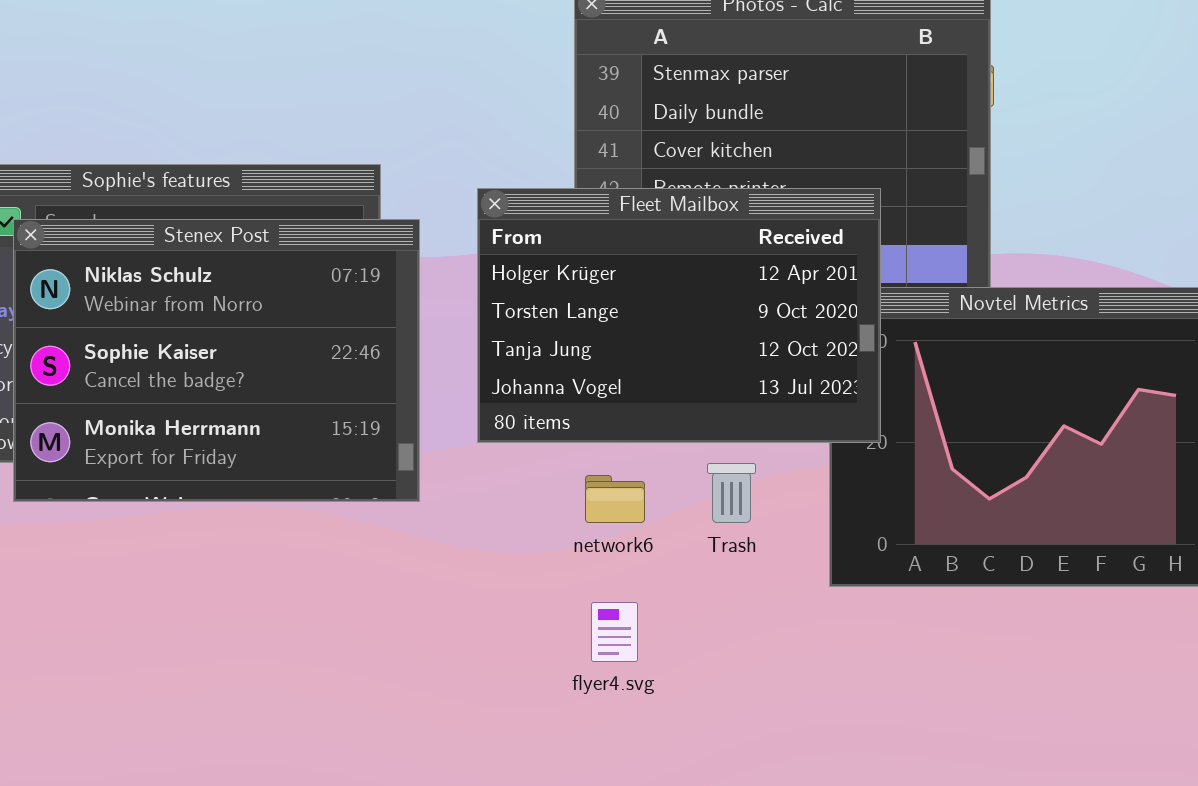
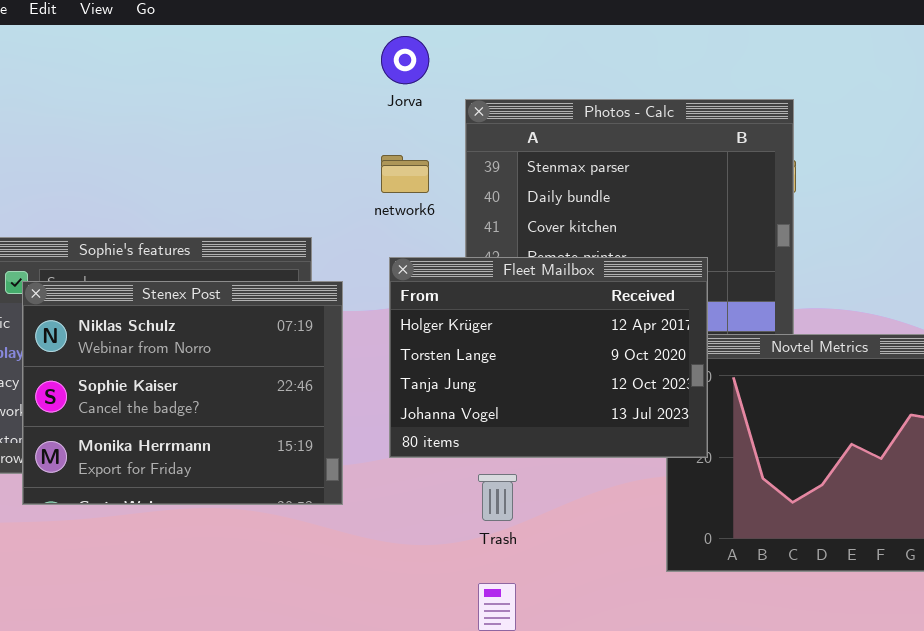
Trash: [707,463,756,523] -> [478,474,517,521], moved
network6: [585,475,645,523] -> [381,155,429,193], moved

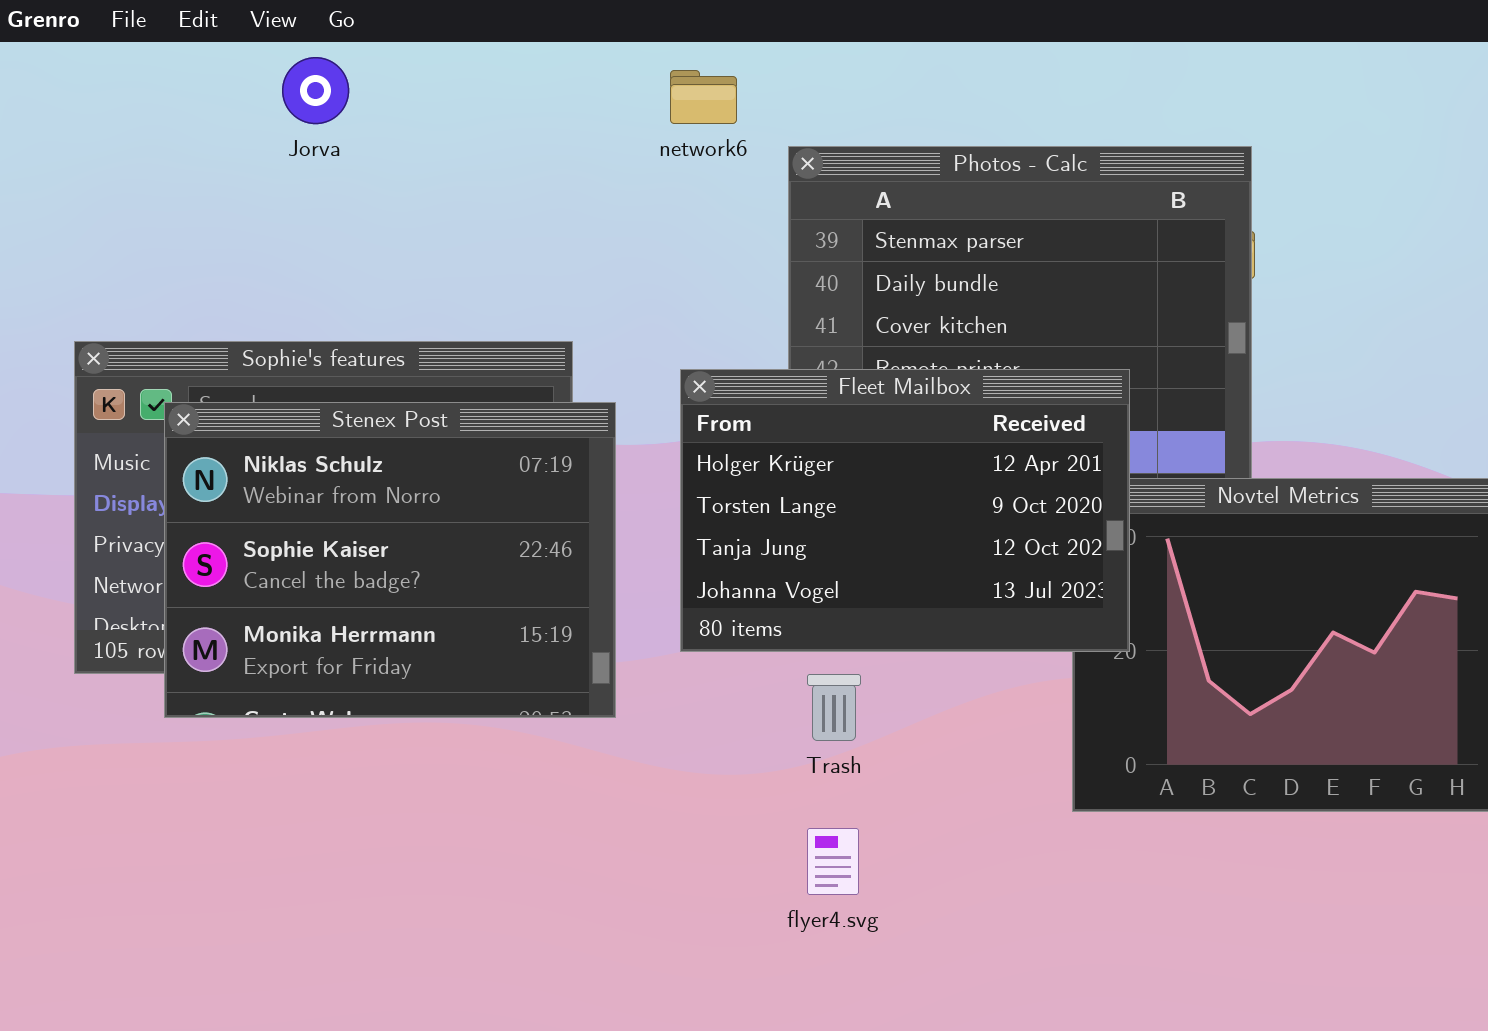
Jorva: [381,36,429,84] -> [282,57,349,124], moved
network6: [381,155,429,193] -> [670,70,737,124], moved

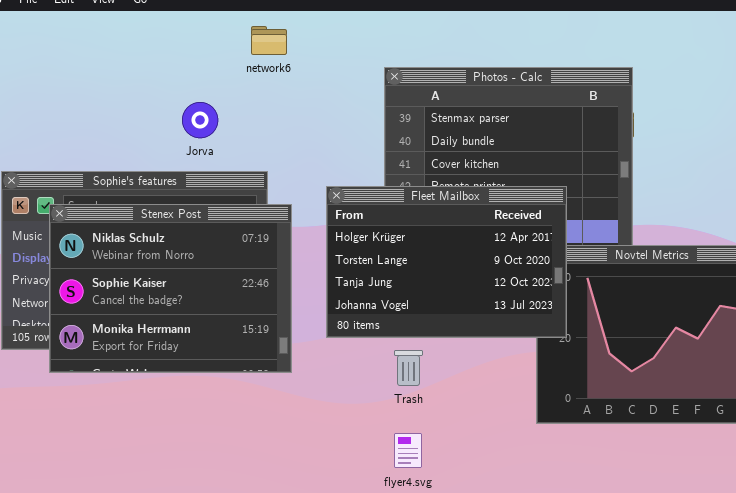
Jorva: [282,57,349,124] -> [182,102,218,138], moved
network6: [670,70,737,124] -> [251,26,287,55], moved

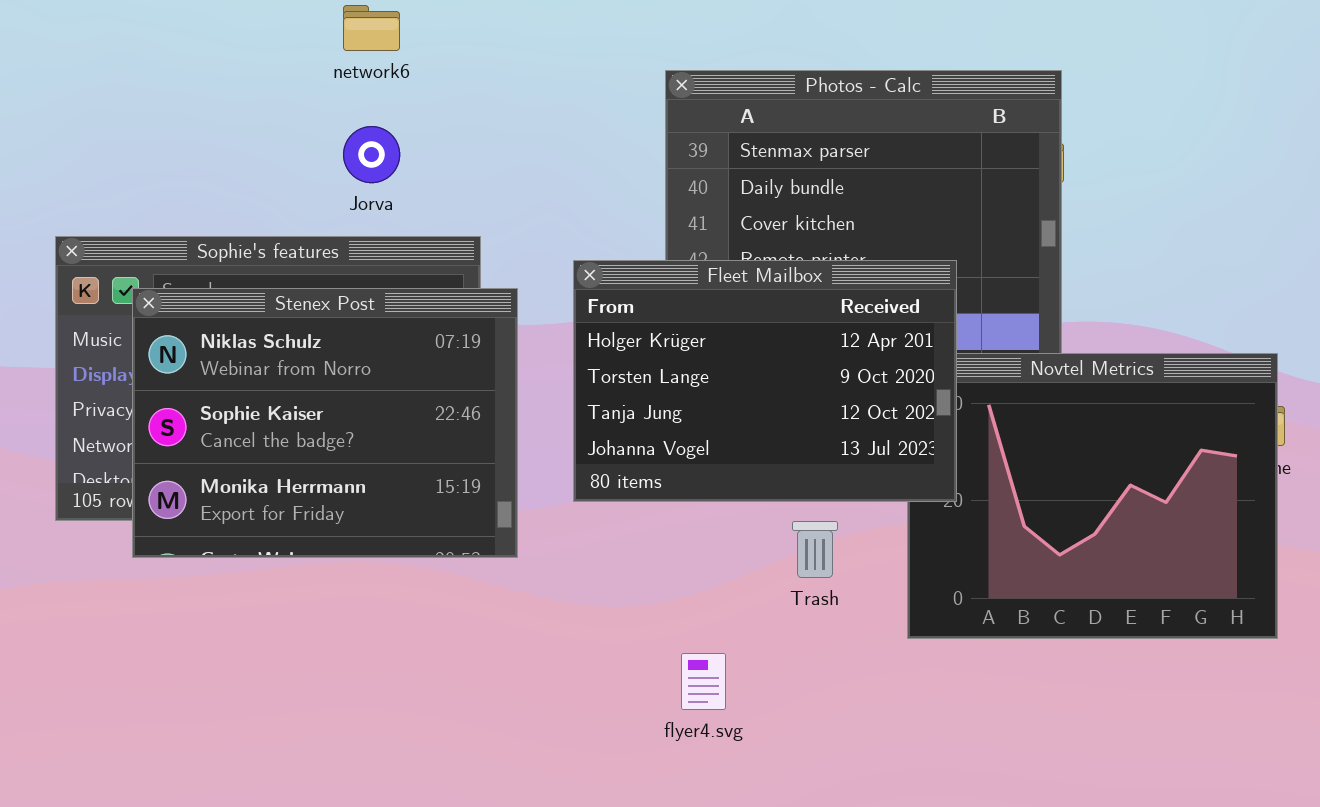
network6: [251,26,287,55] -> [343,5,400,51], moved
Trash: [394,350,423,386] -> [792,521,838,578], moved

